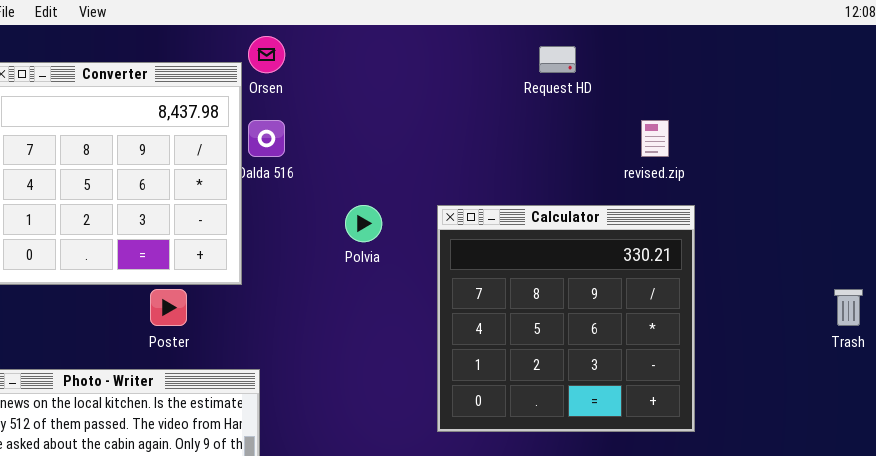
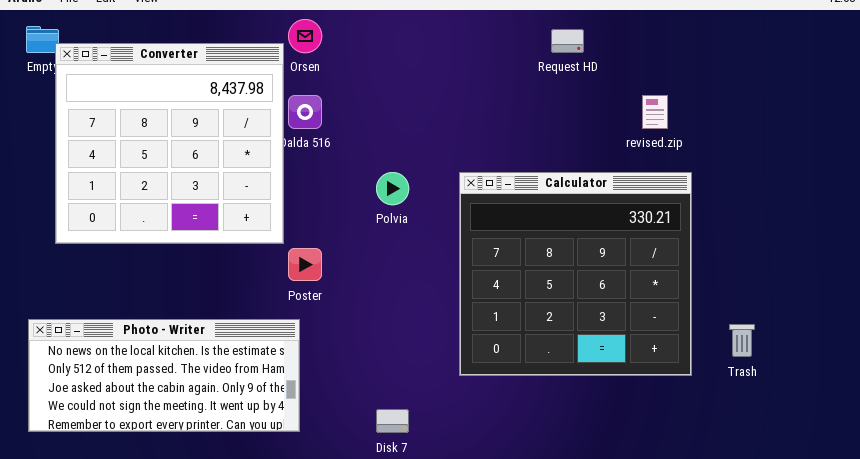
Poster: [150,289,187,326] -> [288,248,322,281], moved
Trash: [834,289,863,326] -> [729,324,755,357], moved

